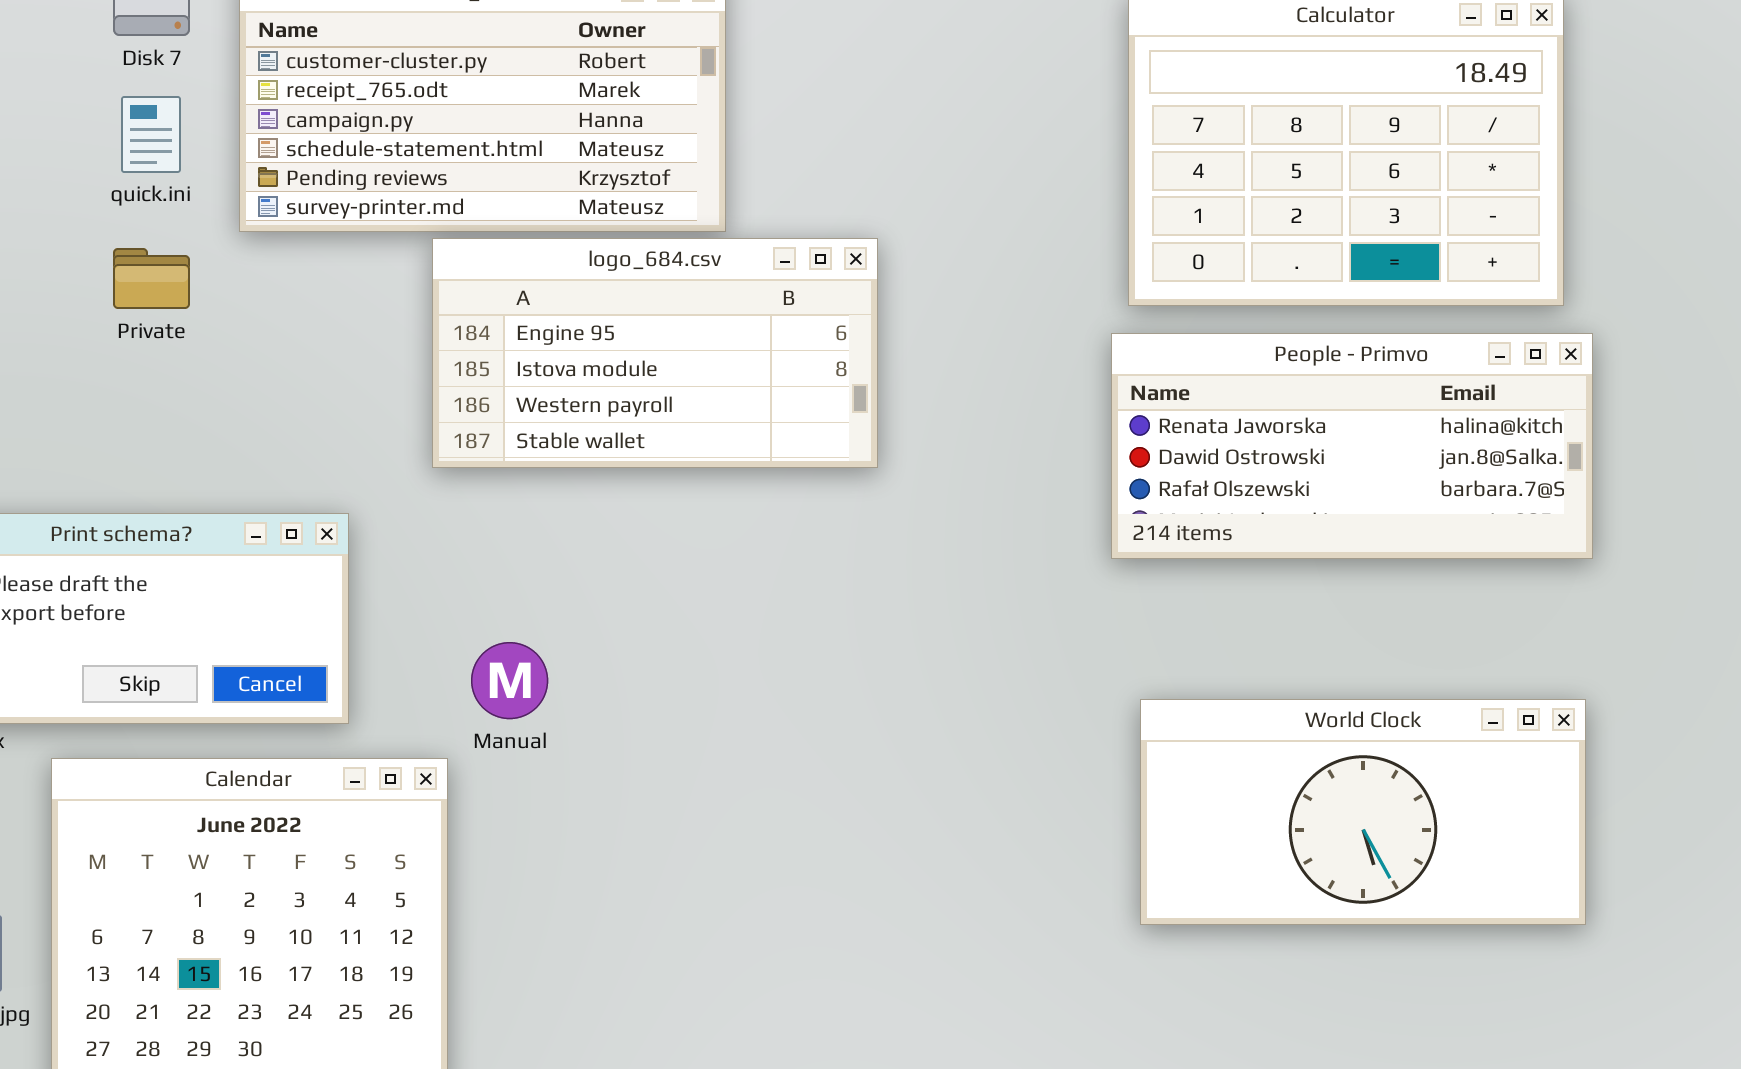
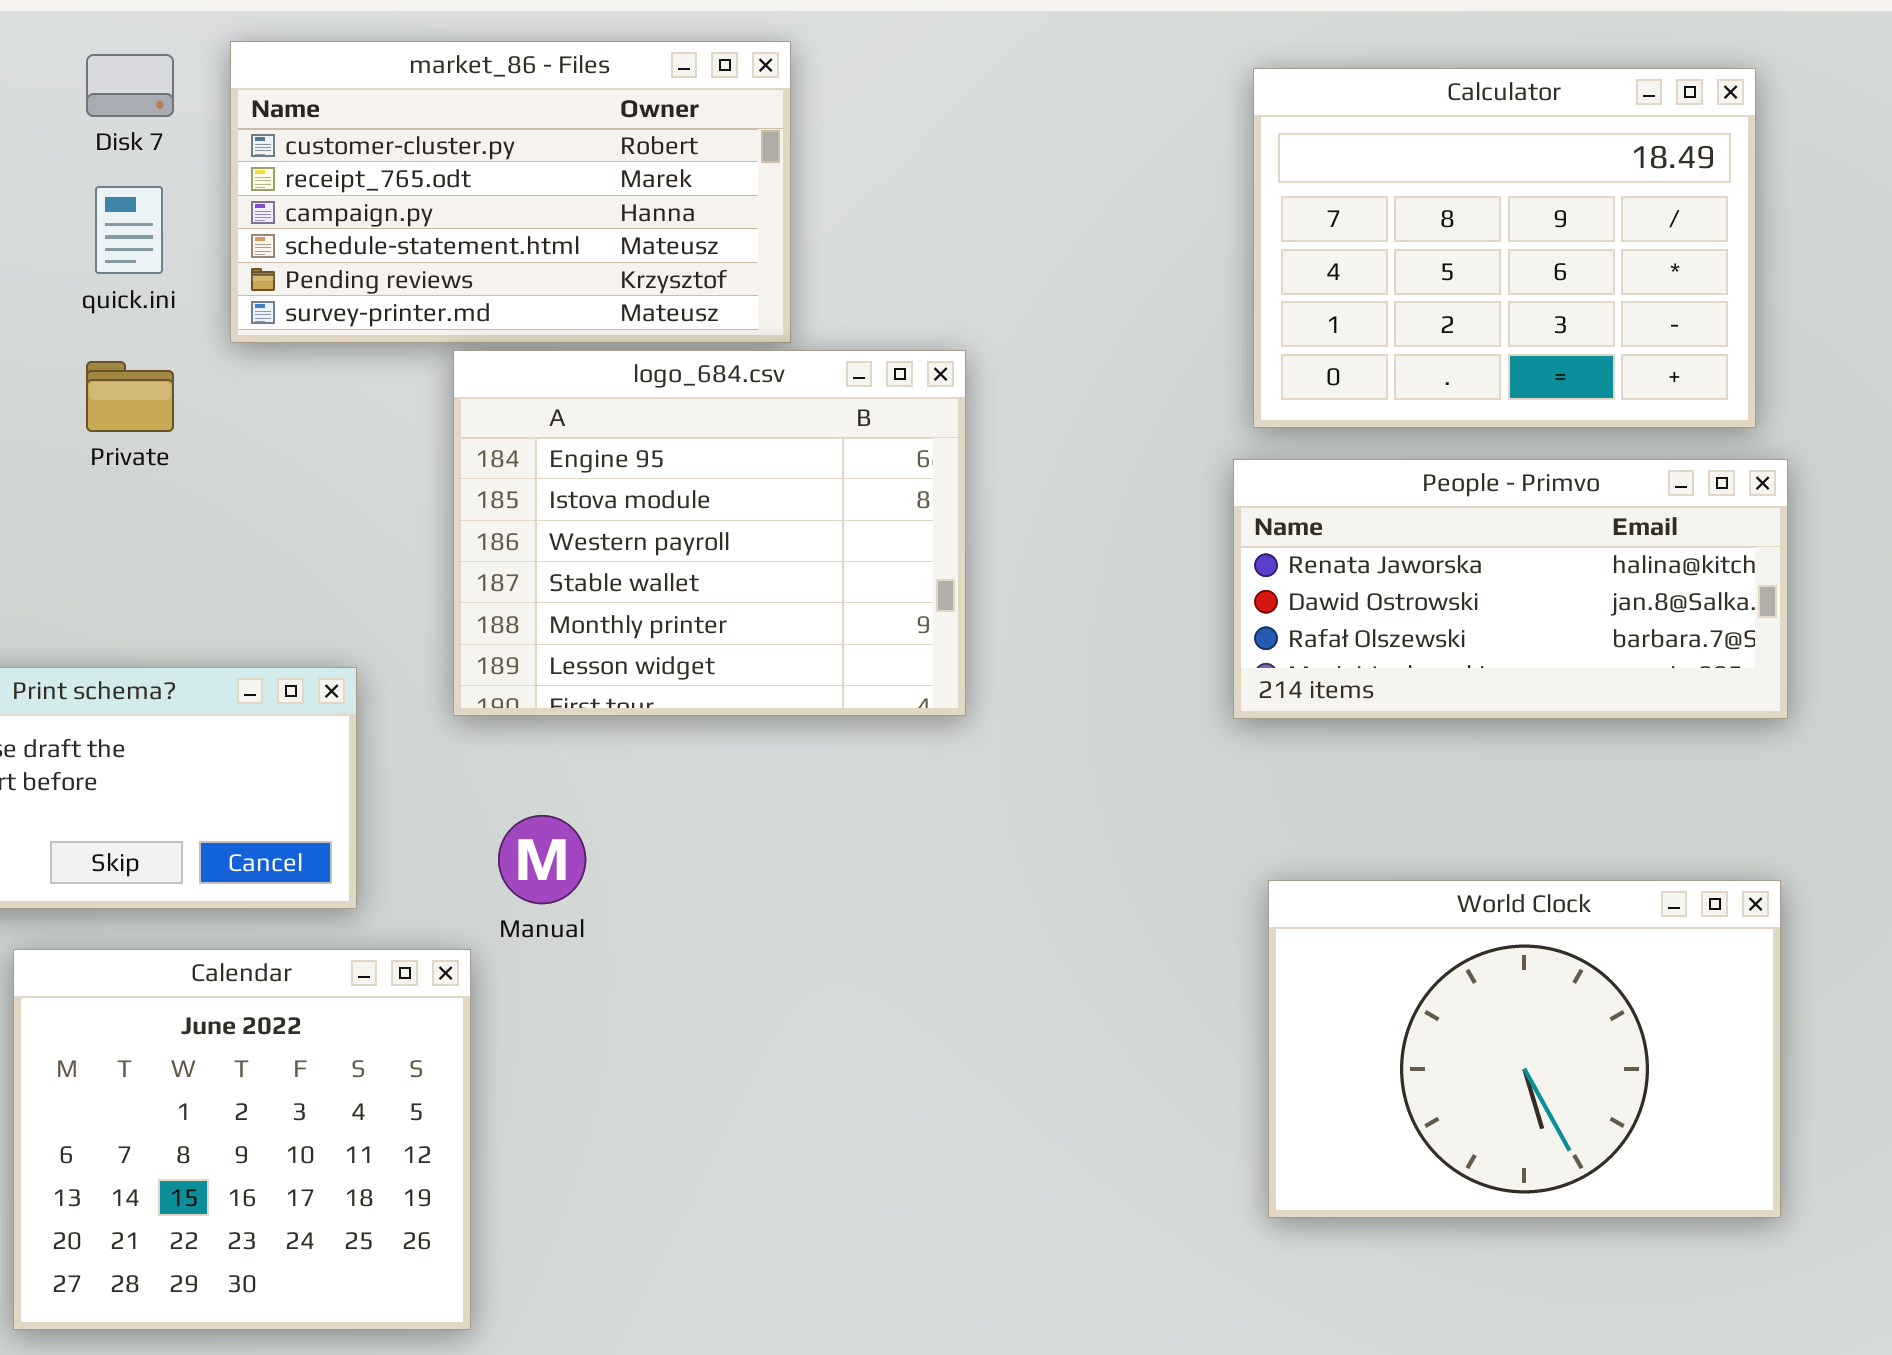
logo_684.csv: [432,238,878,468] -> [453,350,966,716], resized
World Clock: [1140,699,1586,925] -> [1268,880,1781,1218], resized

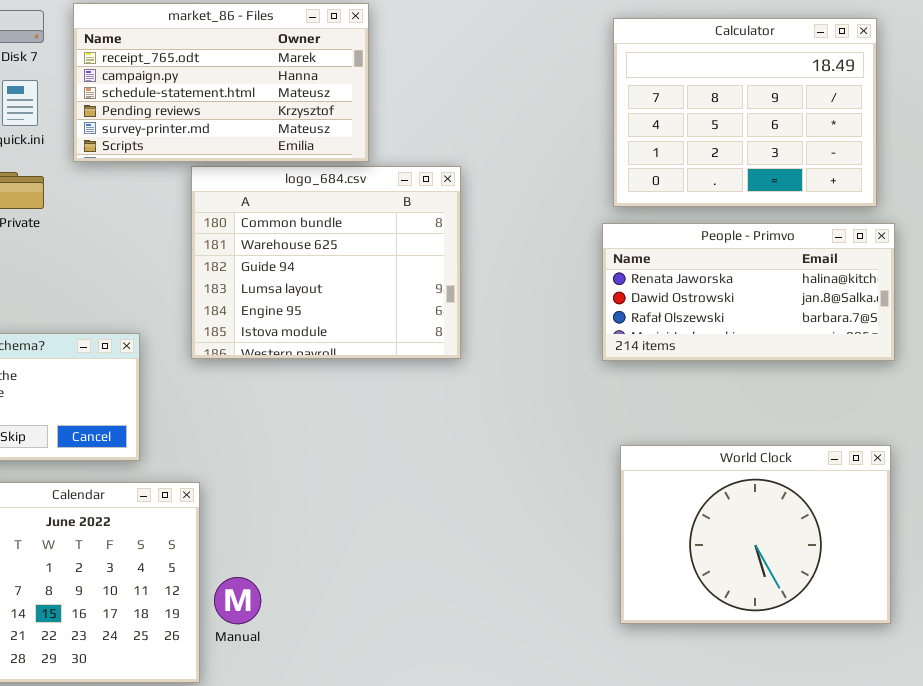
market_86 - Files: [230,41,791,343] -> [73,3,369,162], scrolled down 1 row
logo_684.csv: [453,350,966,716] -> [191,166,461,359], scrolled up 4 rows
Manual: [498,815,586,904] -> [214,577,261,624], moved

